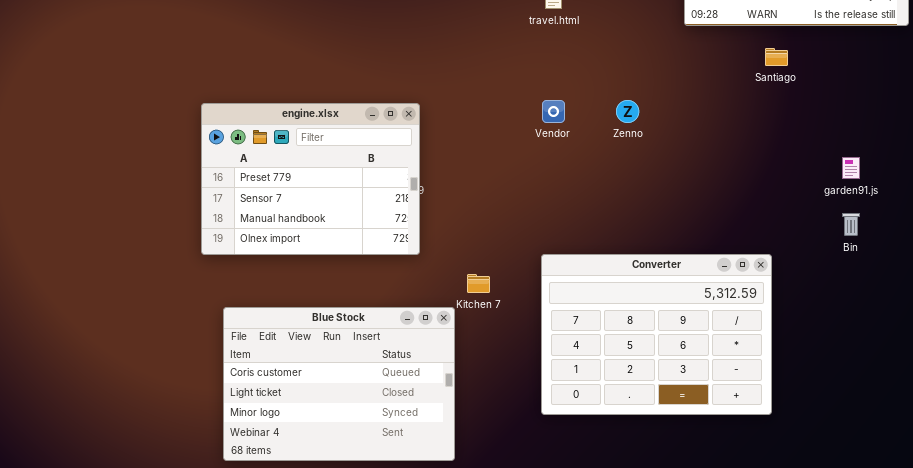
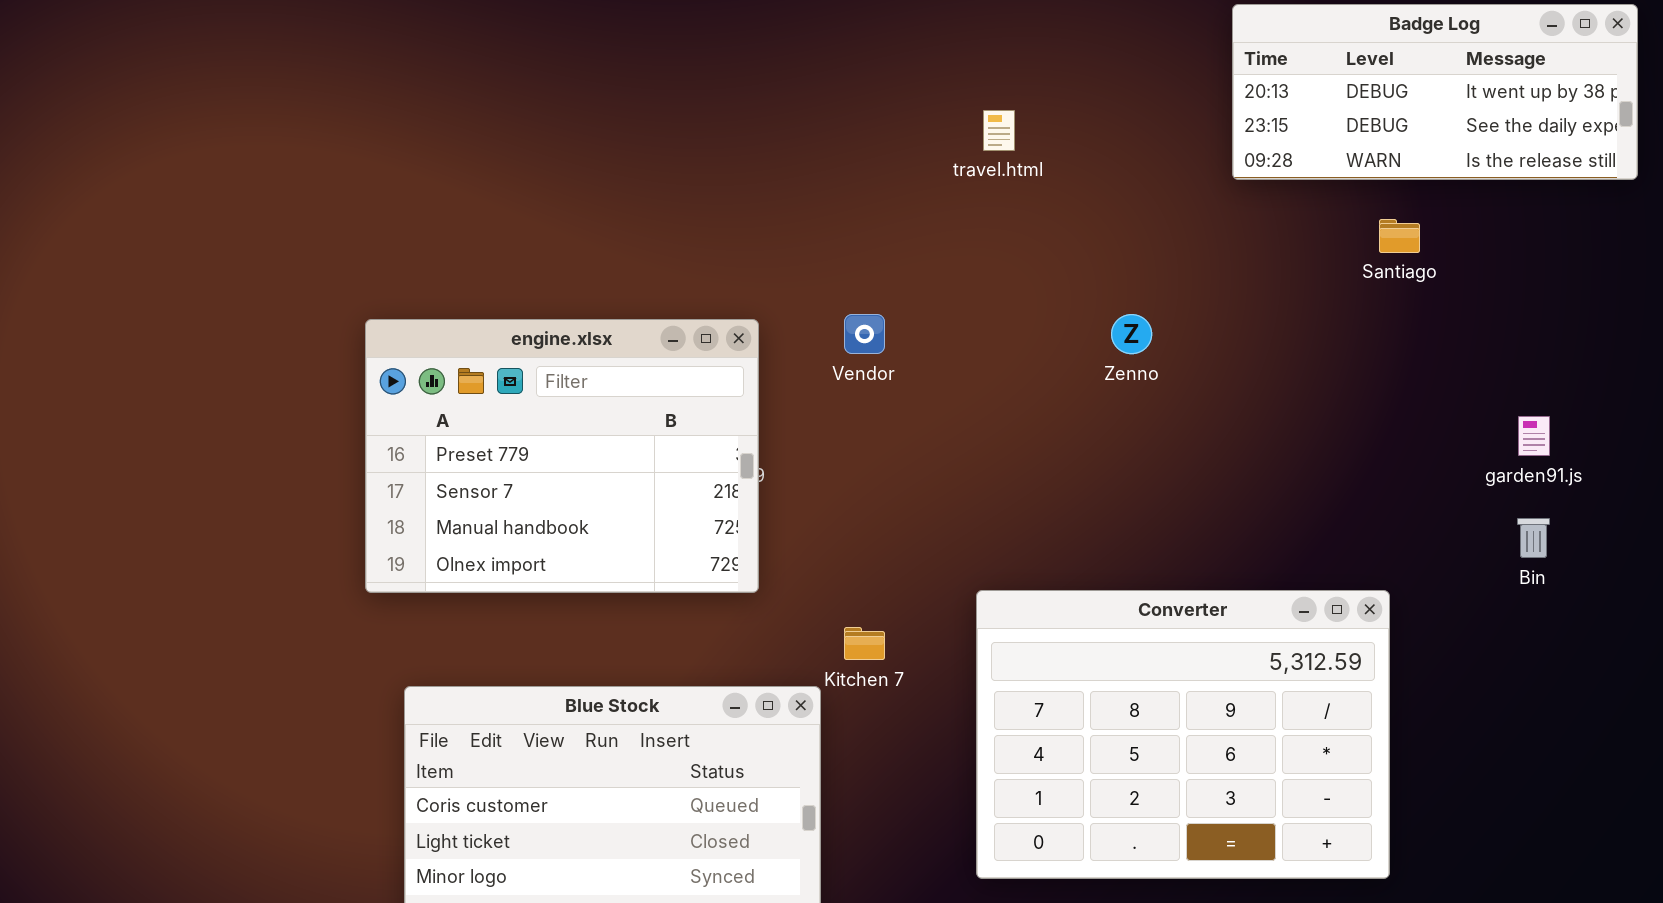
Vendor: [542,100,565,123] -> [844,314,885,354], moved

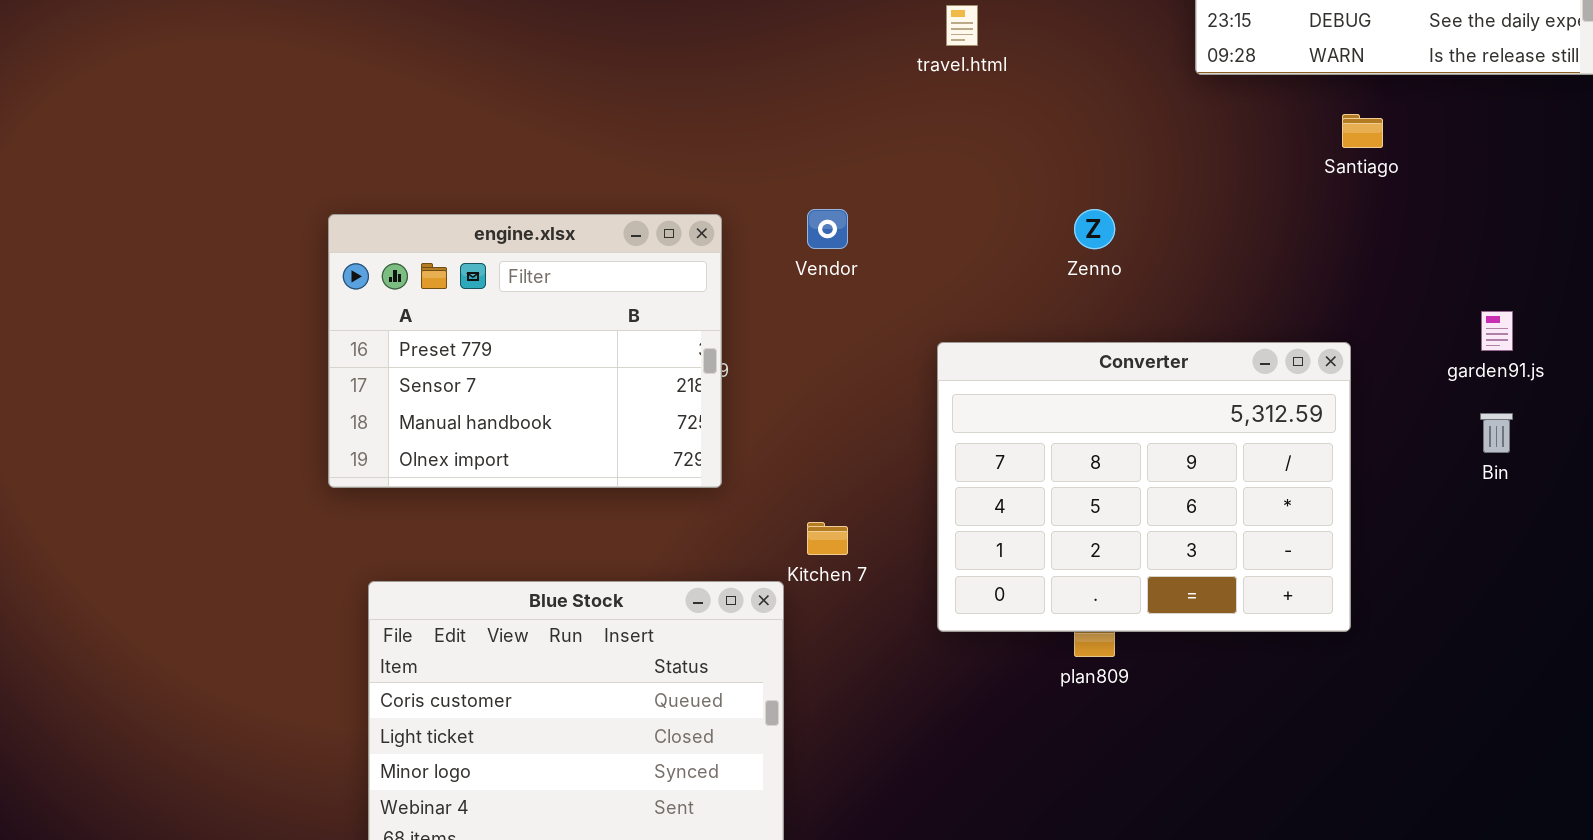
Converter: [976,590,1390,879] -> [937,342,1351,632], moved

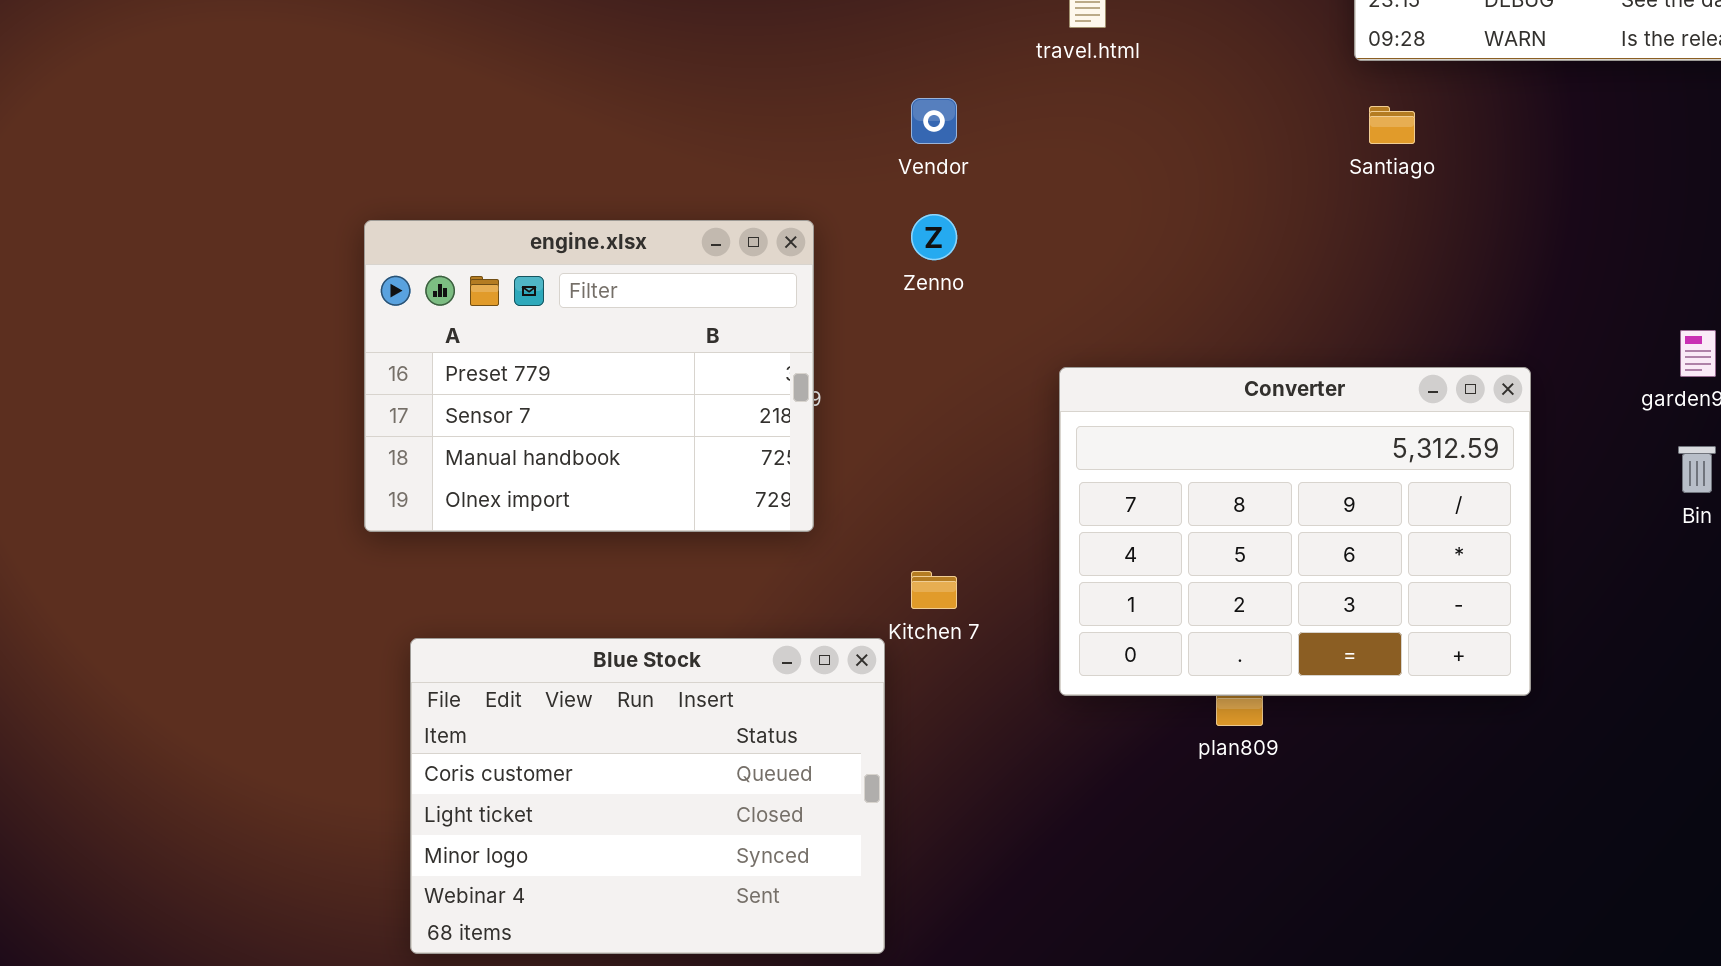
Santiago: [1342,114,1383,148] -> [1369,106,1415,144], moved
Vendor: [807,209,848,249] -> [911,98,957,144], moved
Zenno: [1074,209,1115,249] -> [911,214,957,260], moved

